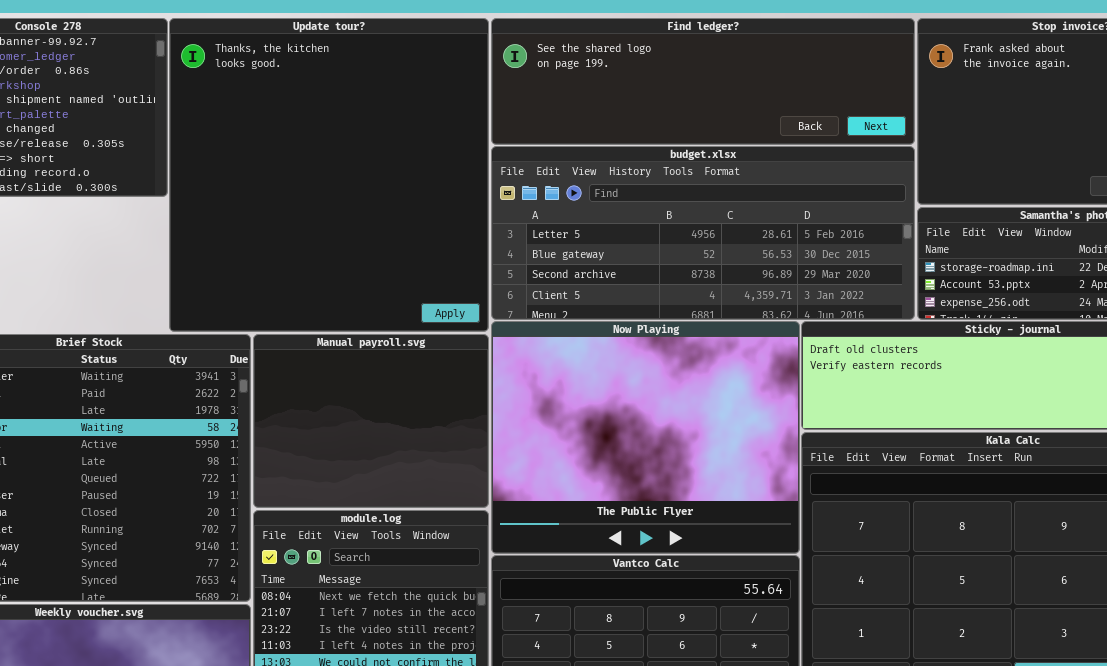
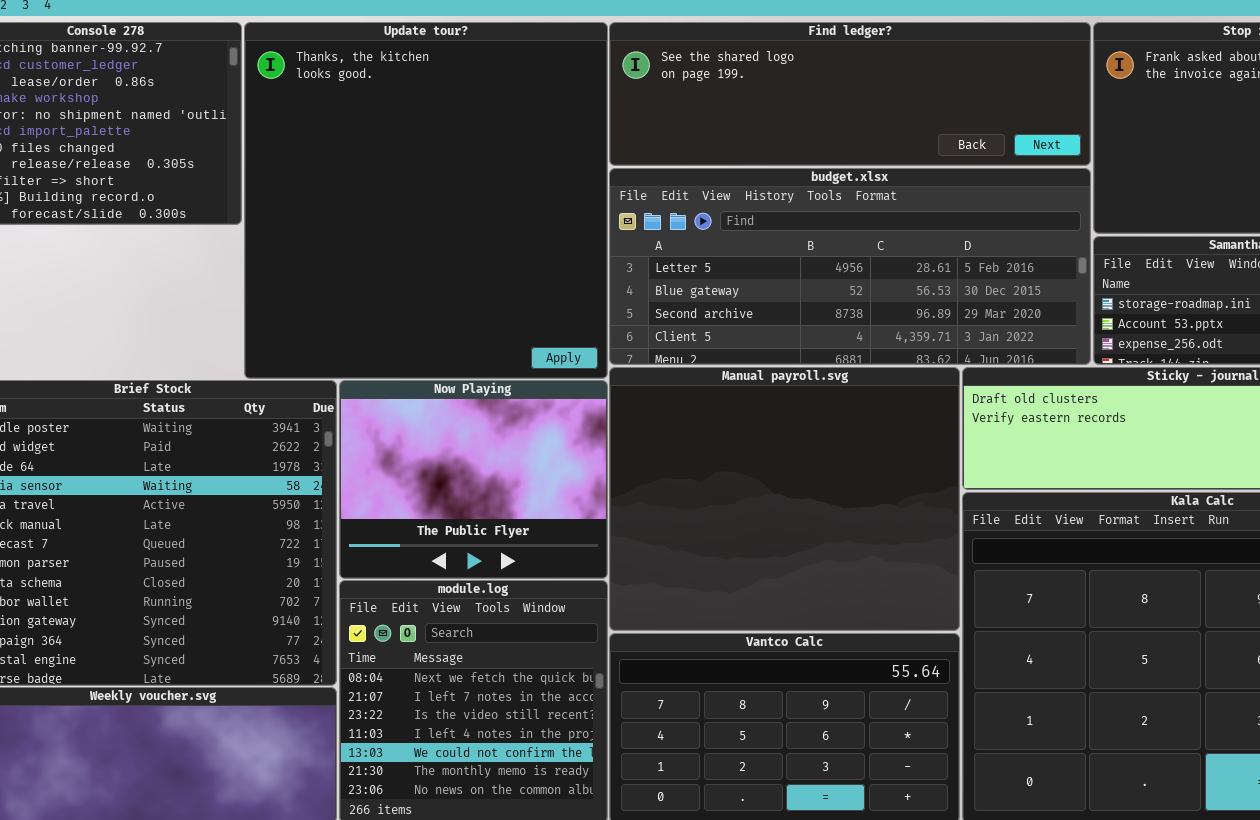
Now Playing: [491,321,800,554] -> [339,380,608,579], moved, resized
Manual payroll.svg: [253,334,489,508] -> [609,367,960,631], moved, resized

